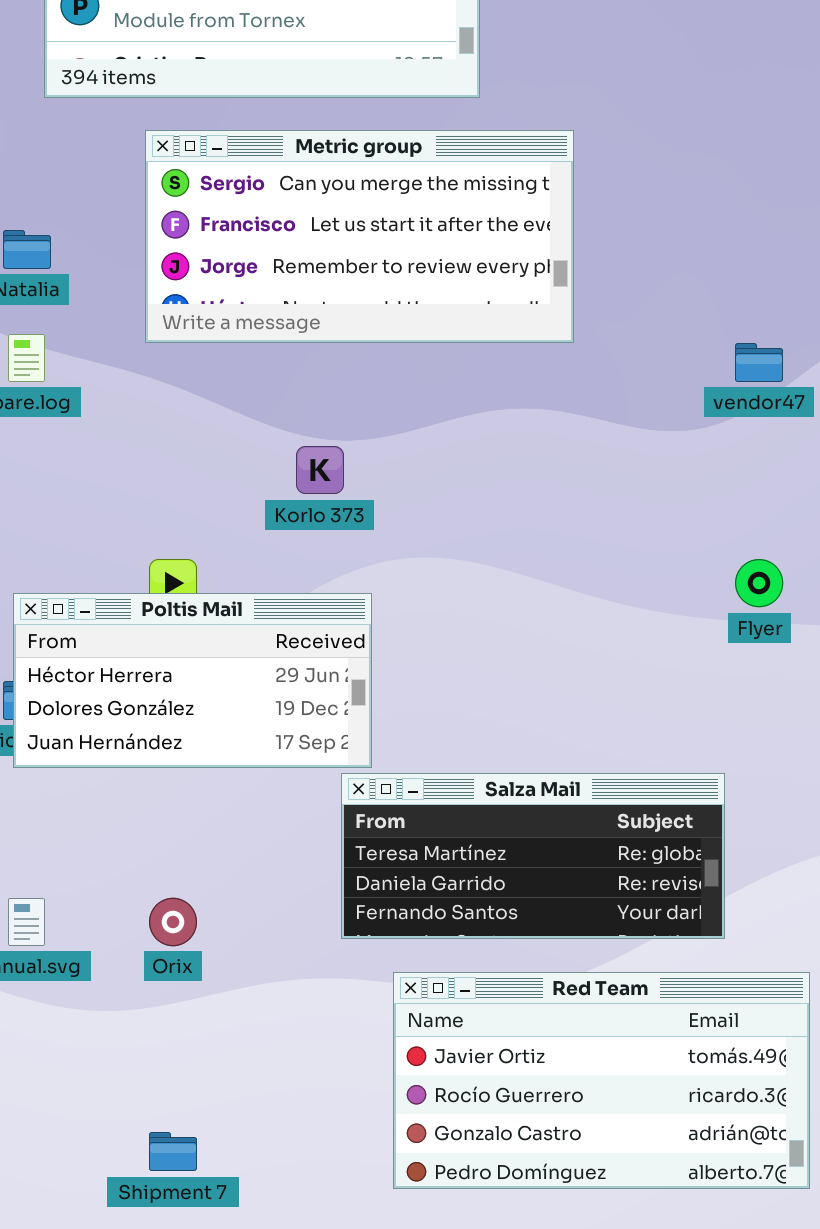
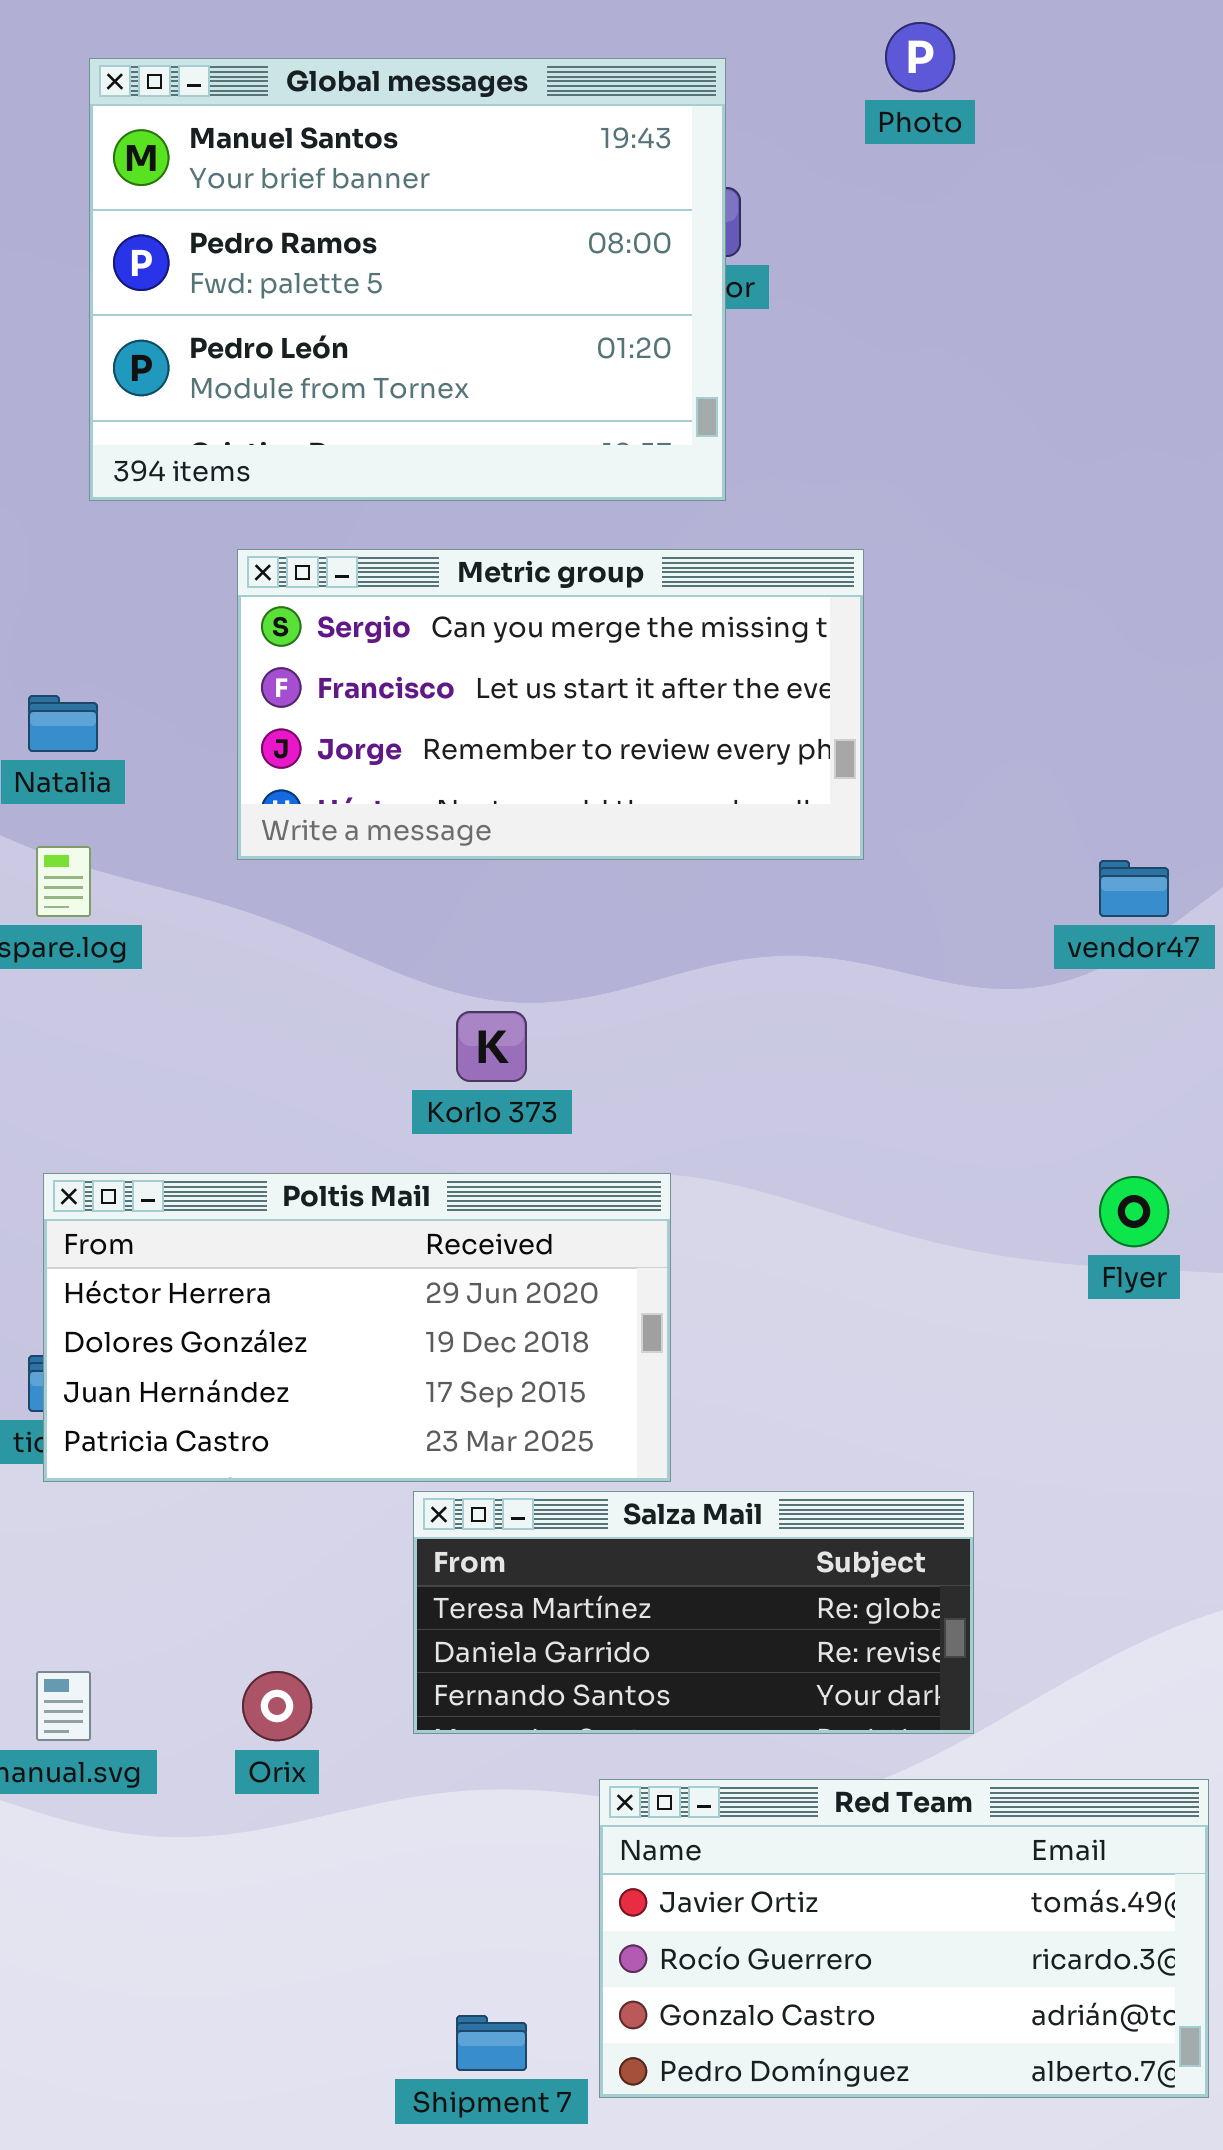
Poltis Mail: [13,593,372,768] -> [43,1173,671,1482], resized
Salza Mail: [341,773,725,939] -> [413,1491,974,1734], moved
Shipment 7: [149,1132,197,1171] -> [456,2015,527,2071], moved

